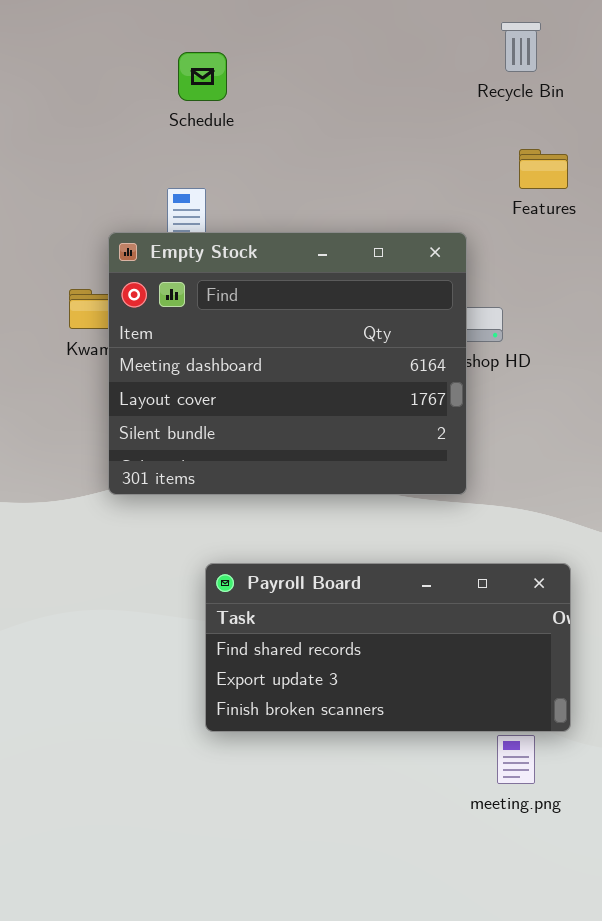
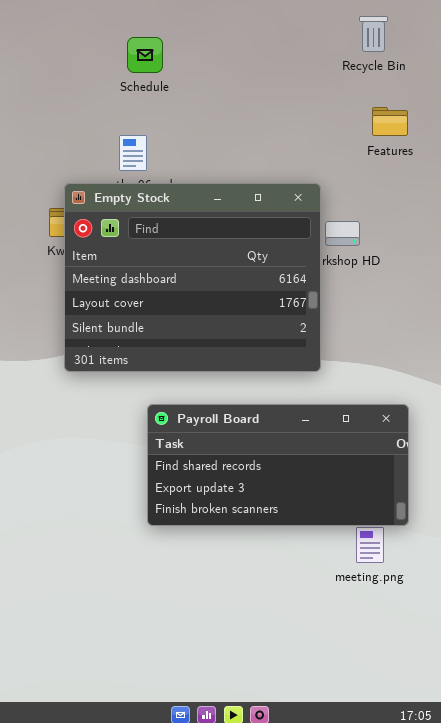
Empty Stock: [108,232,467,495] -> [64,183,321,372], moved

